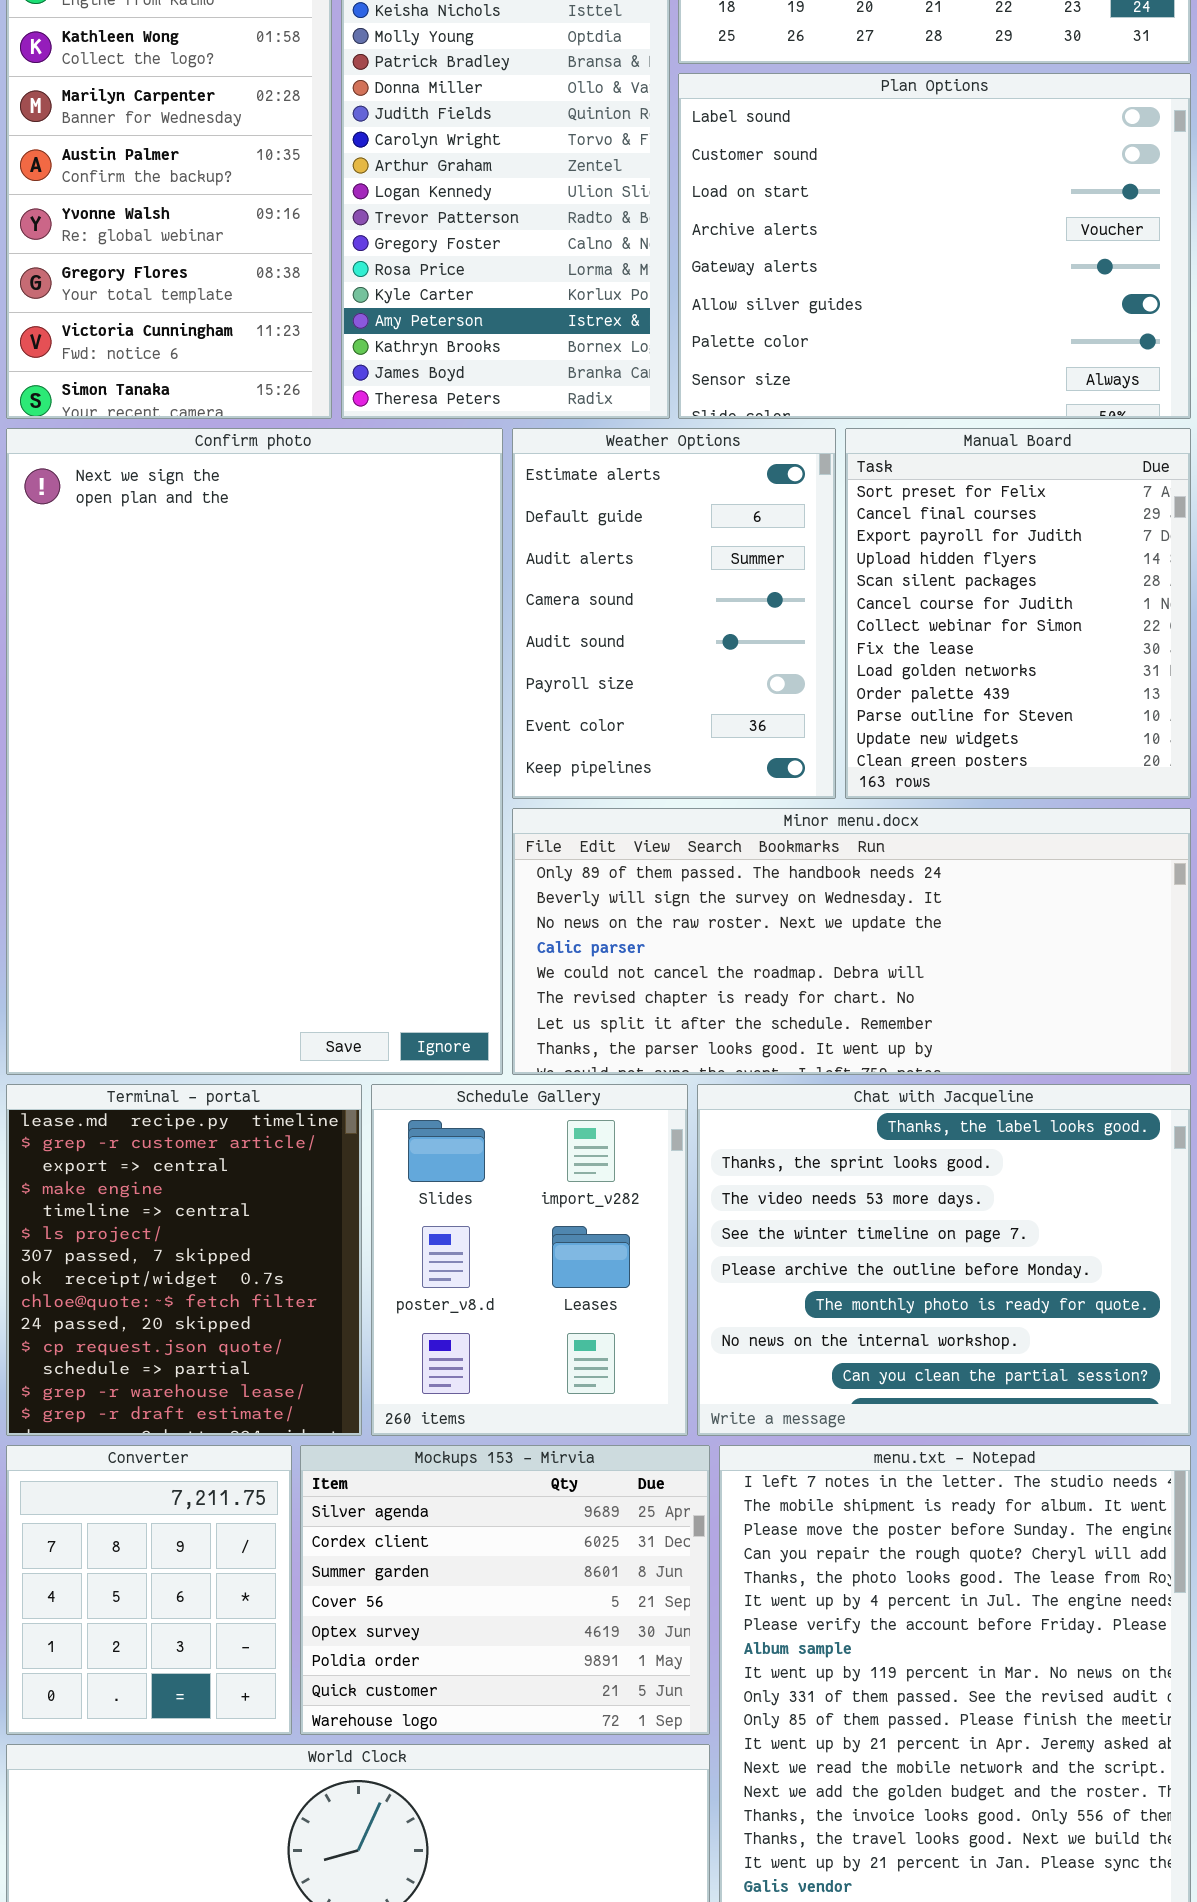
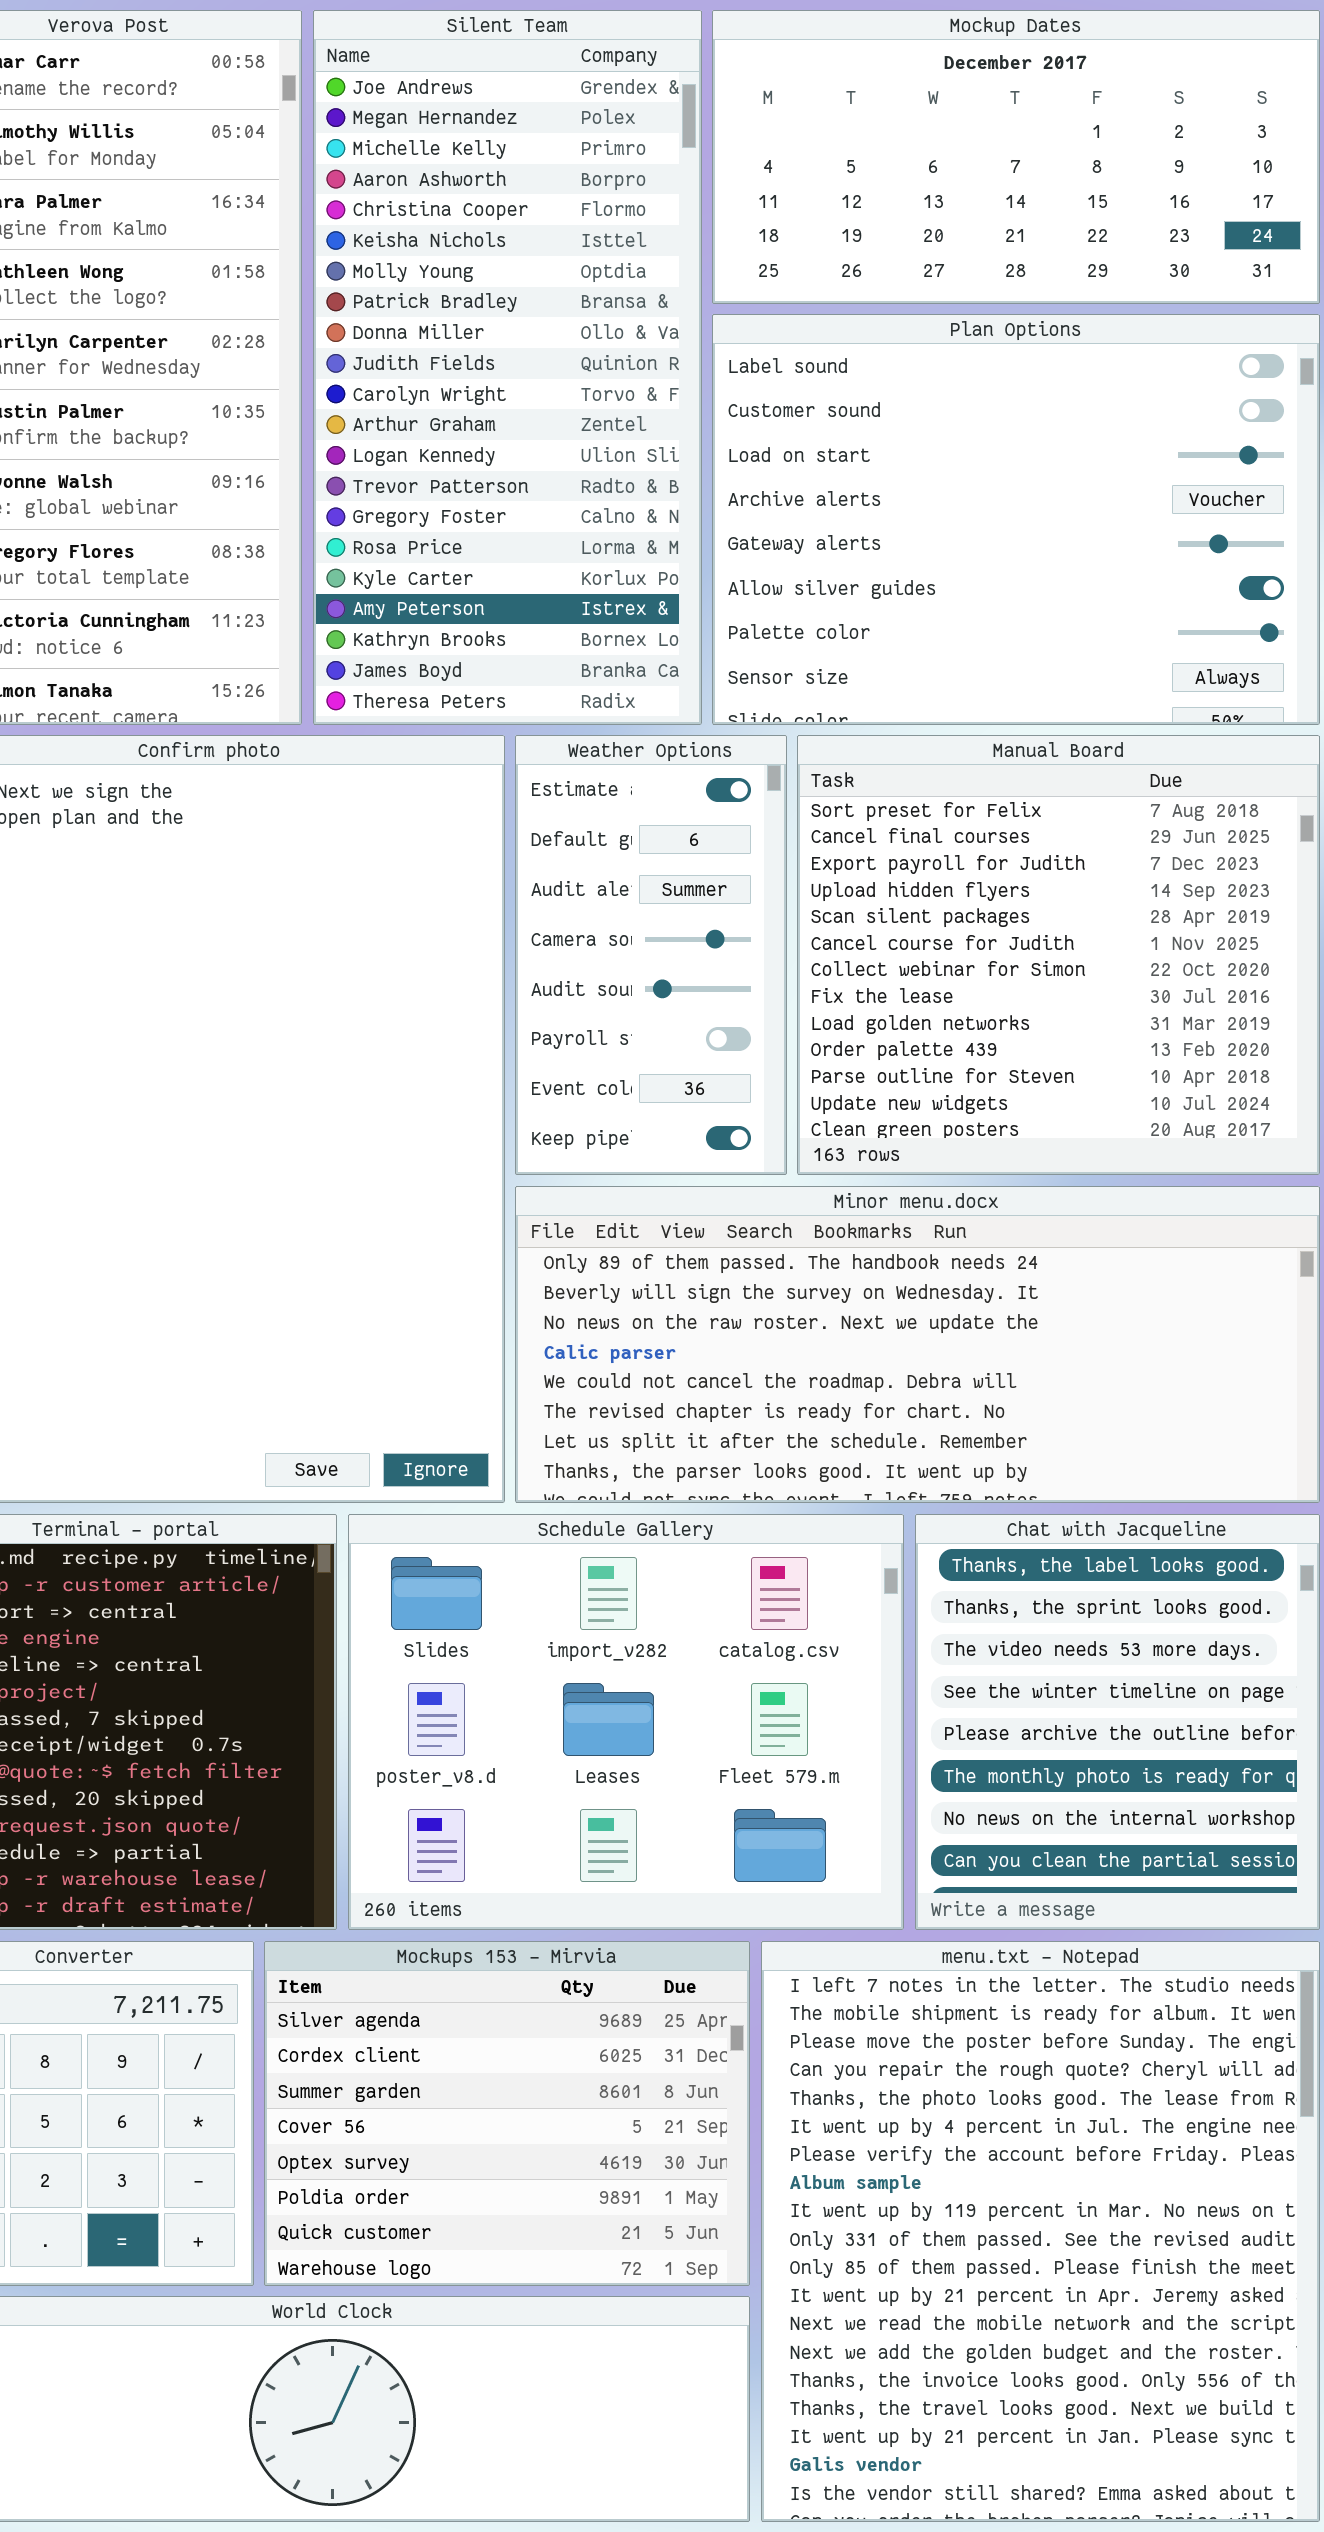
Weather Options: [512,428,836,799] -> [515,735,787,1175], resized
Manual Board: [845,428,1191,799] -> [797,735,1320,1175], resized
Schedule Gallery: [371,1084,688,1436] -> [348,1514,904,1930], resized
Chat with Jacqueline: [697,1084,1191,1436] -> [915,1514,1320,1930], resized

